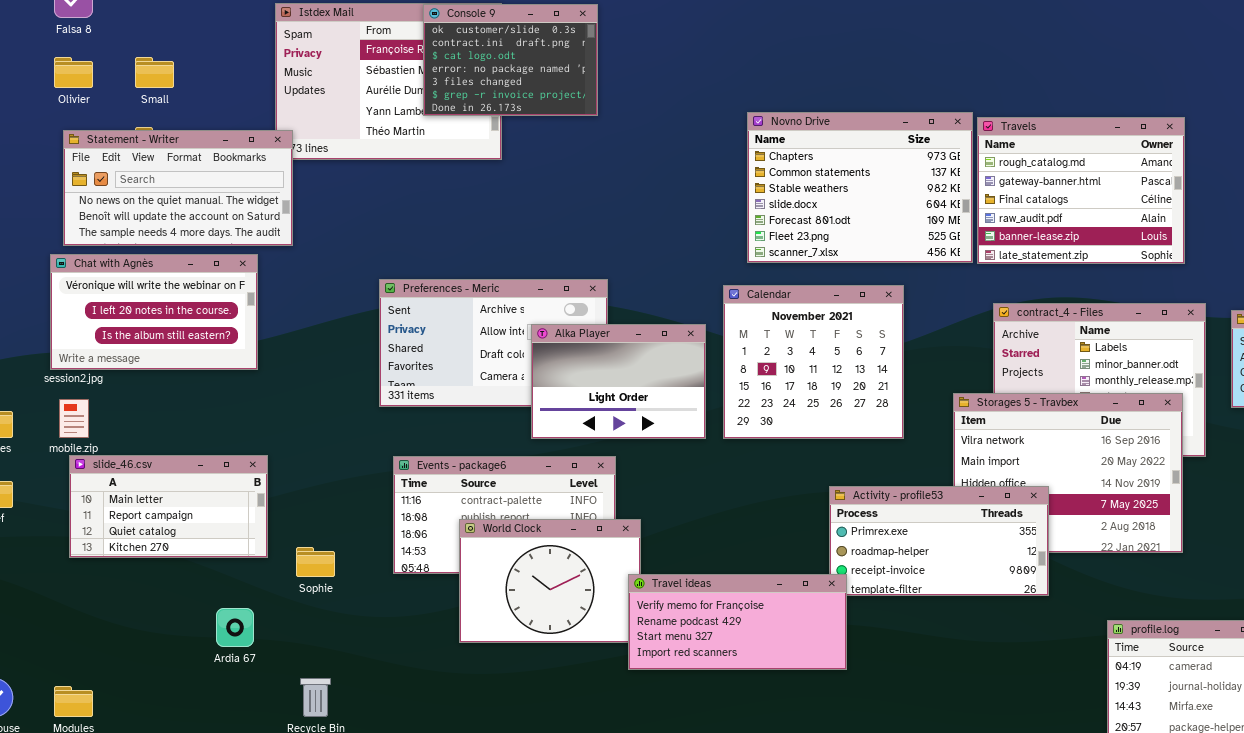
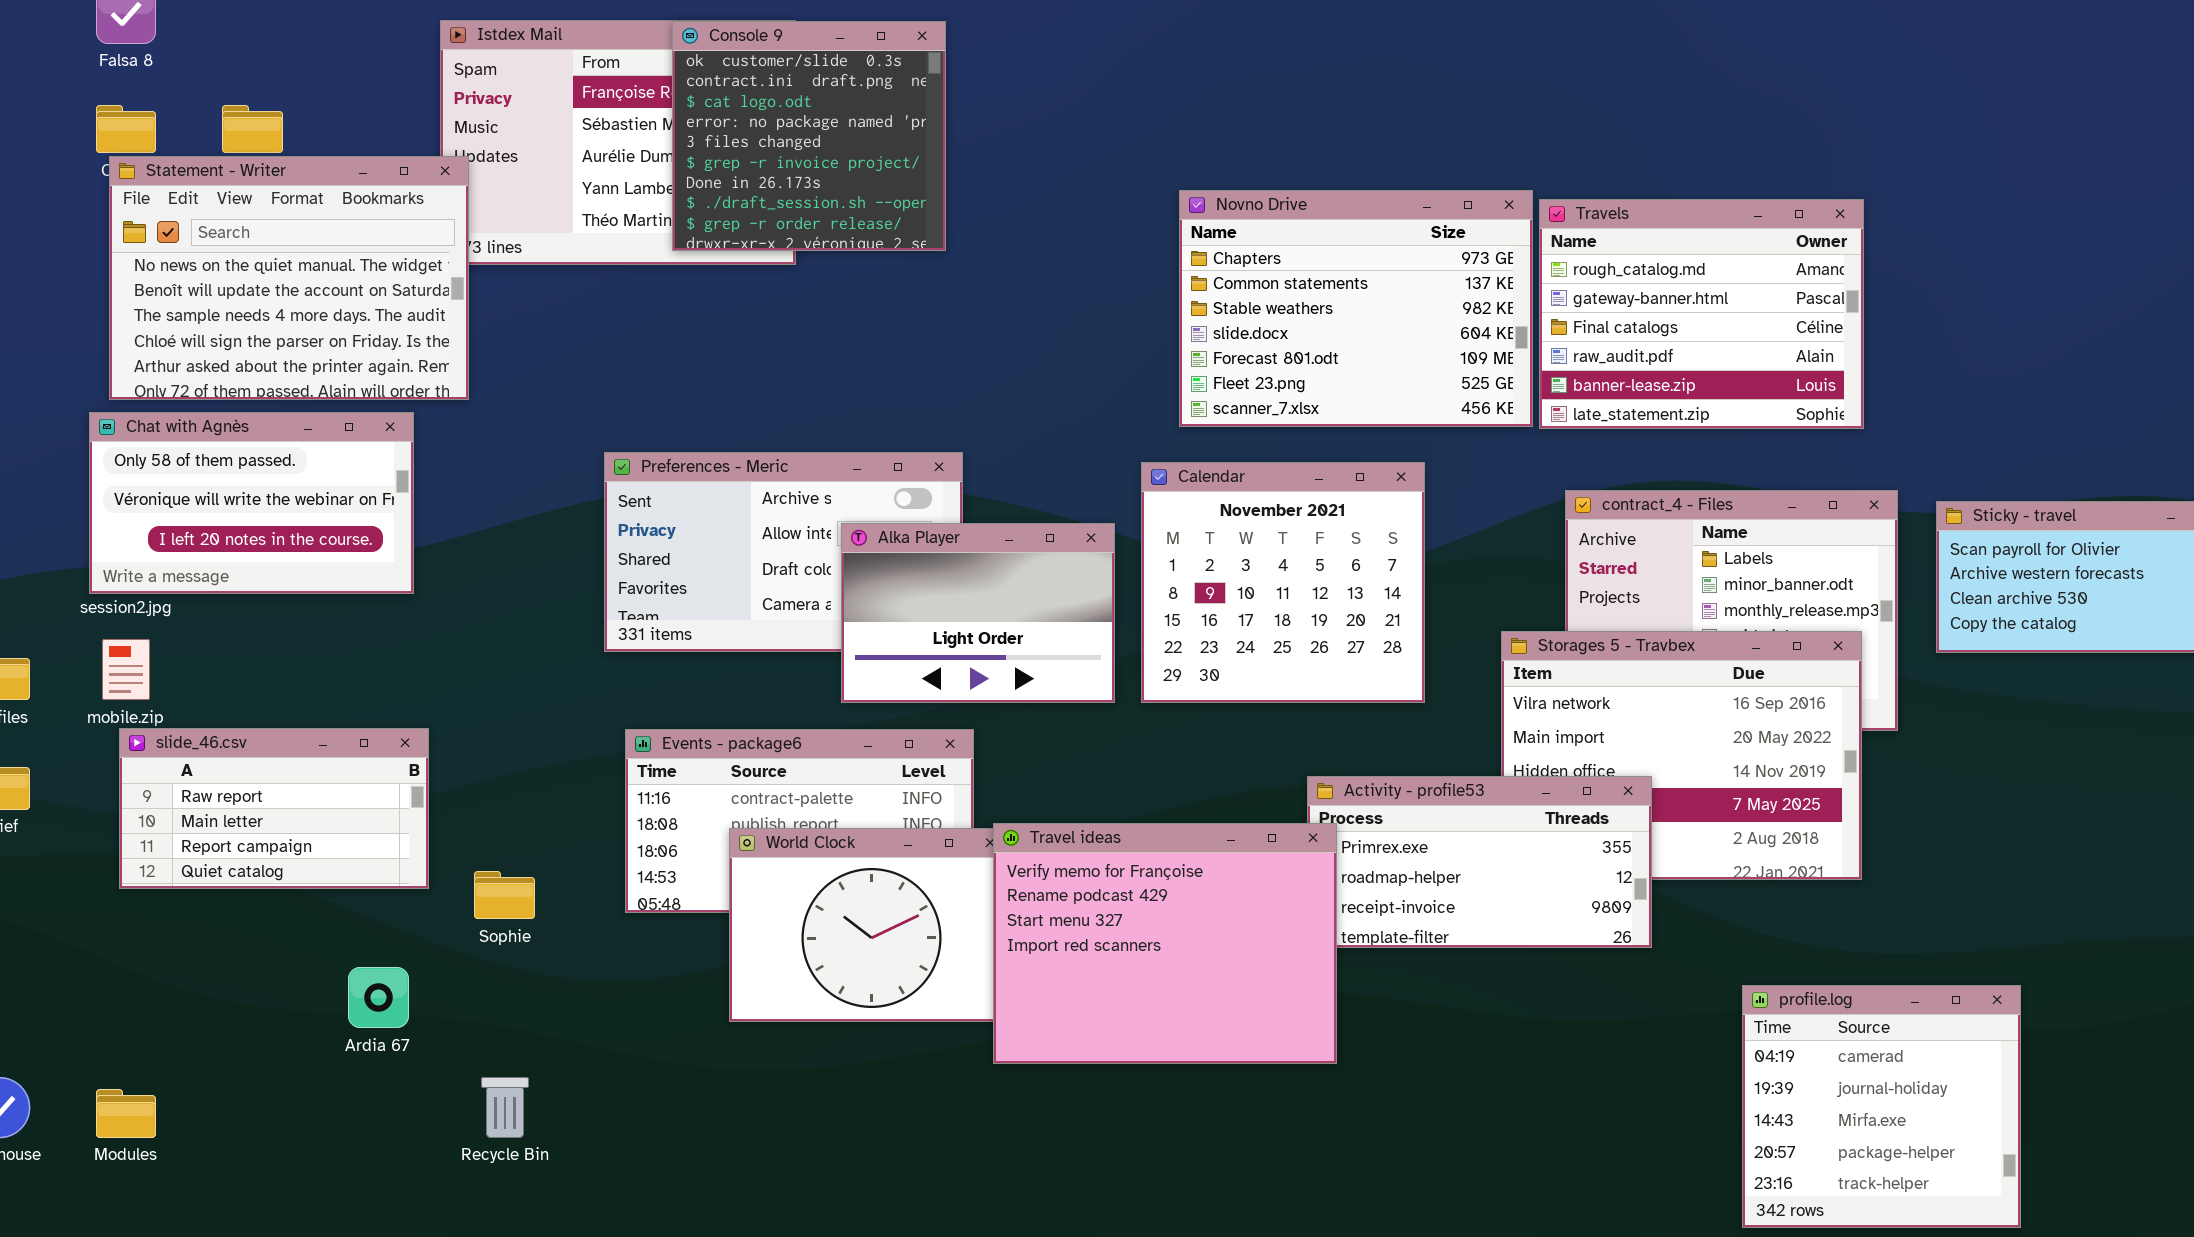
Console 9: [423,4,598,116] -> [672,21,946,251], resized
Statement - Writer: [63,130,293,246] -> [109,156,469,400], resized
Chat with Agnès: [50,254,258,370] -> [89,412,414,594], scrolled up 1 row
slide_46.csv: [69,455,268,558] -> [119,728,429,889], scrolled up 1 row
Travel ideas: [628,574,847,670] -> [993,823,1337,1064], resized

